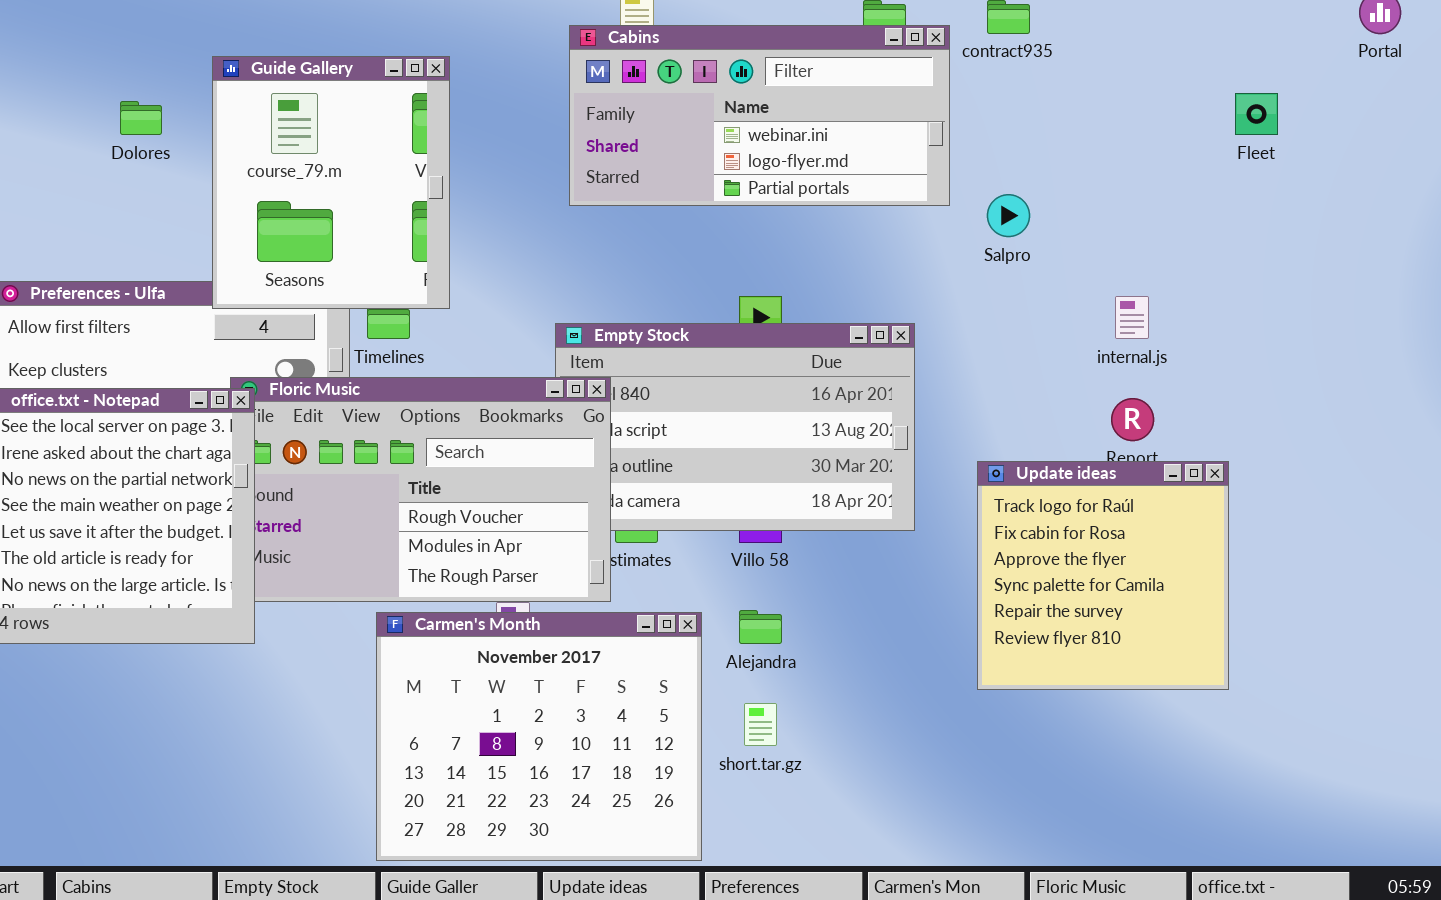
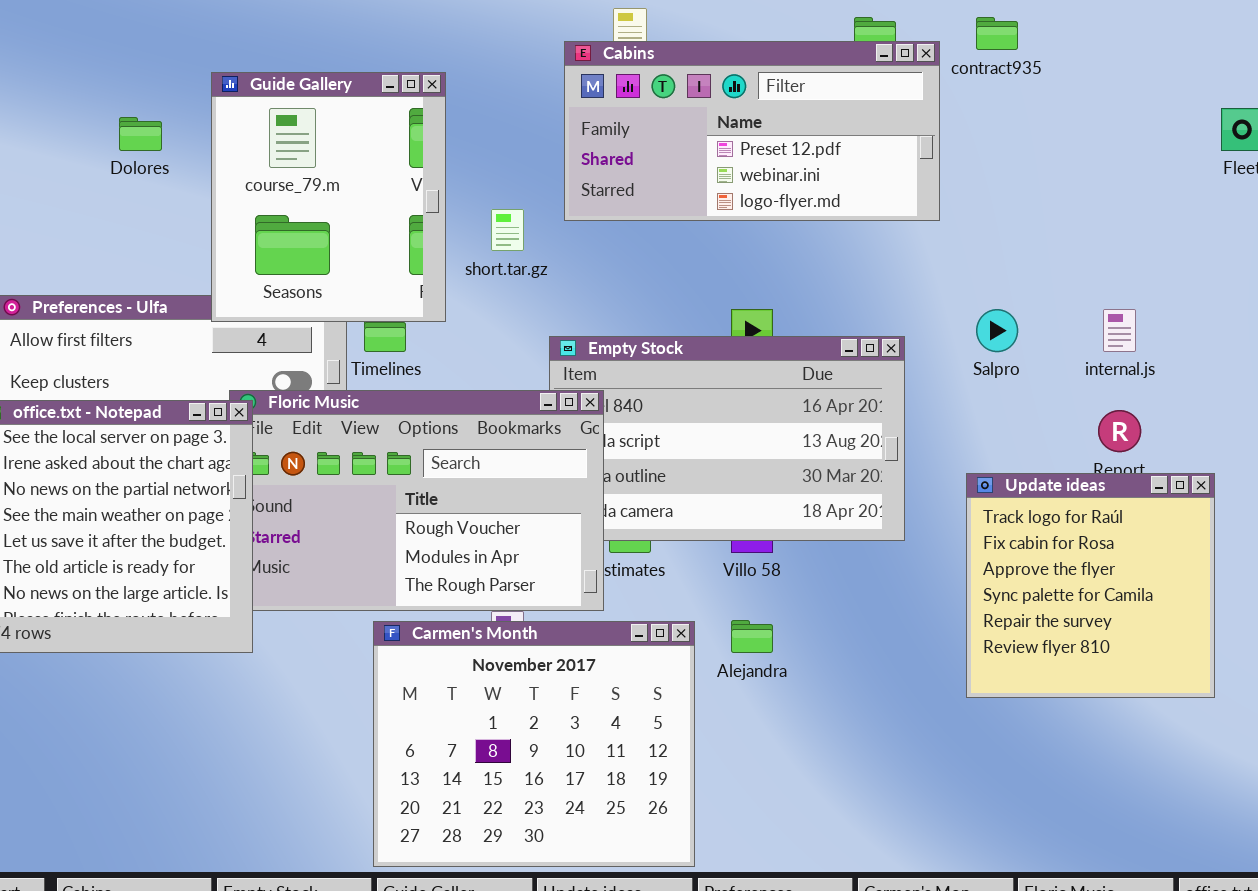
Cabins: [569,25,950,206] -> [564,41,940,221], scrolled up 1 row
Salpro: [987,194,1030,237] -> [976,309,1018,352], moved
short.tar.gz: [744,703,777,746] -> [491,209,524,251], moved

